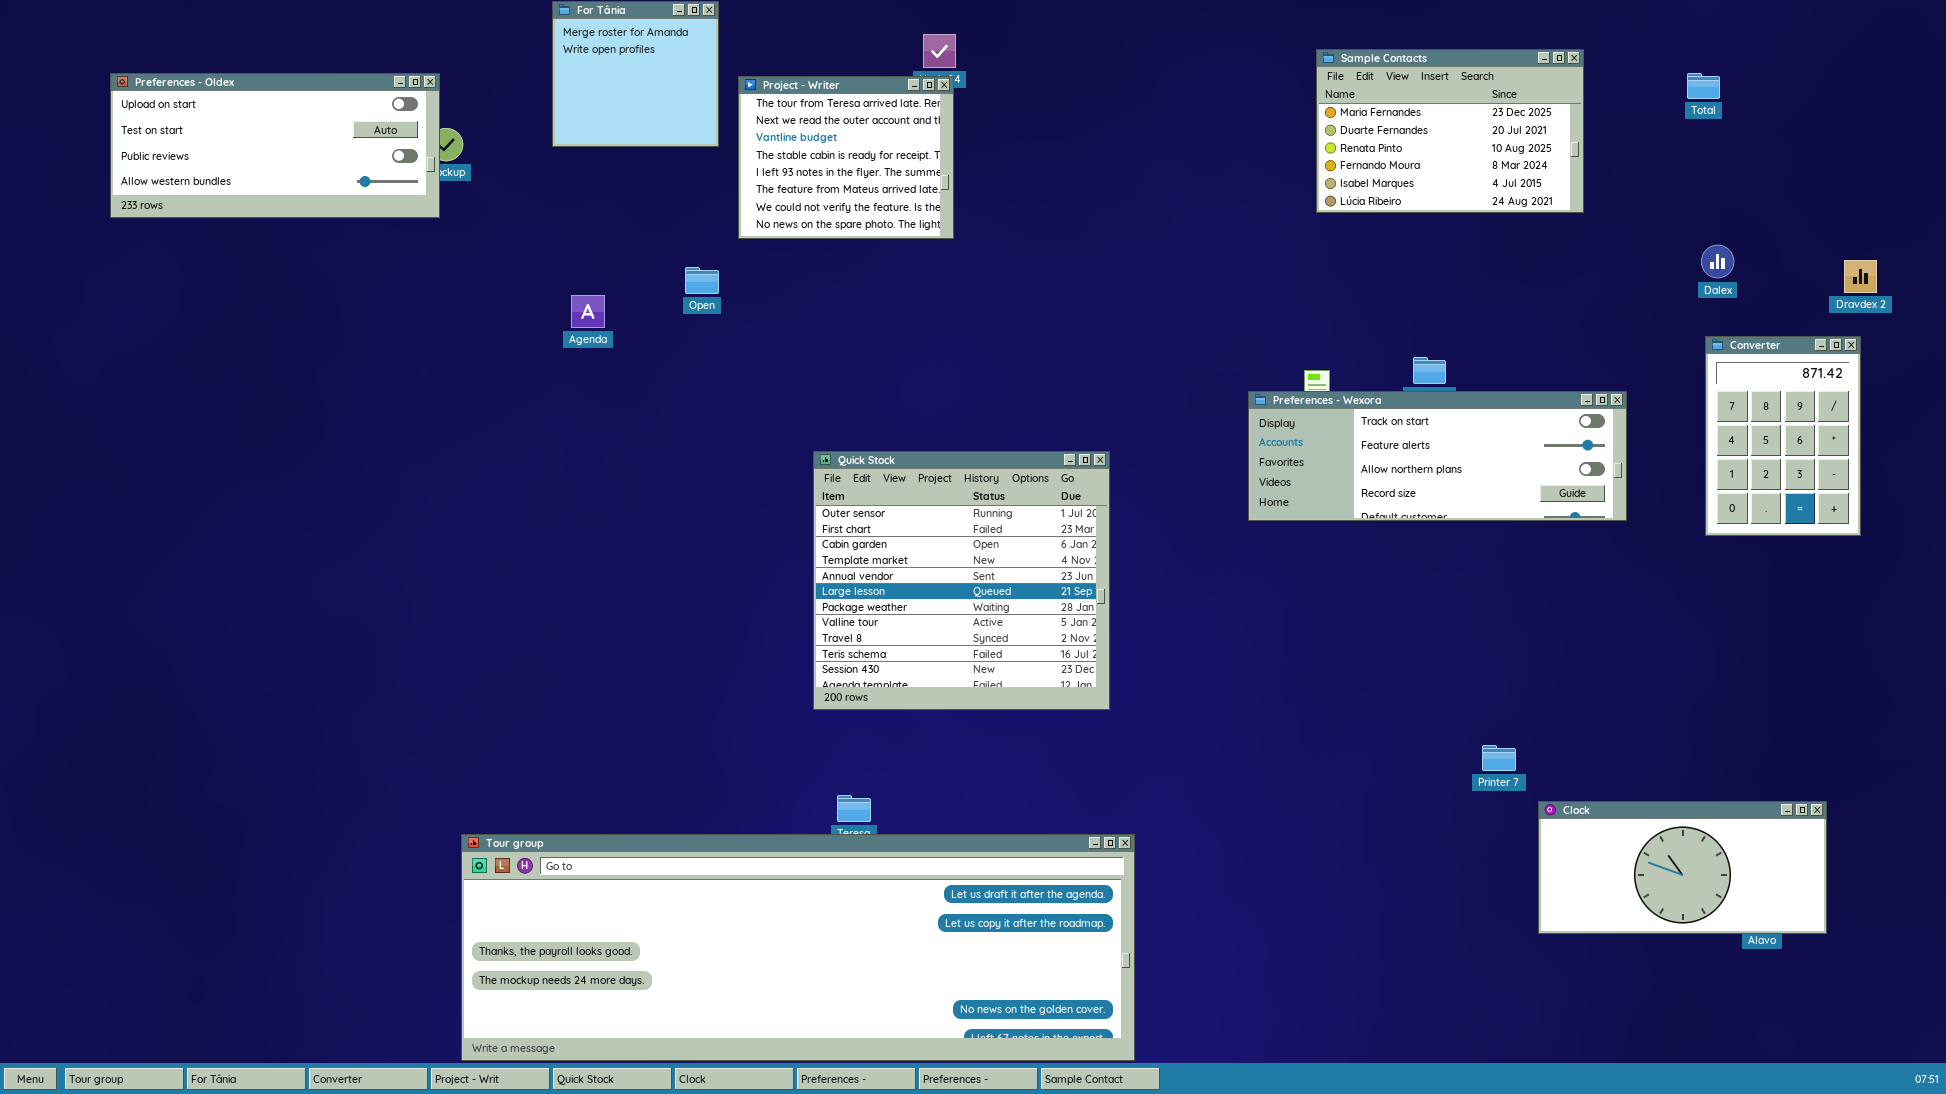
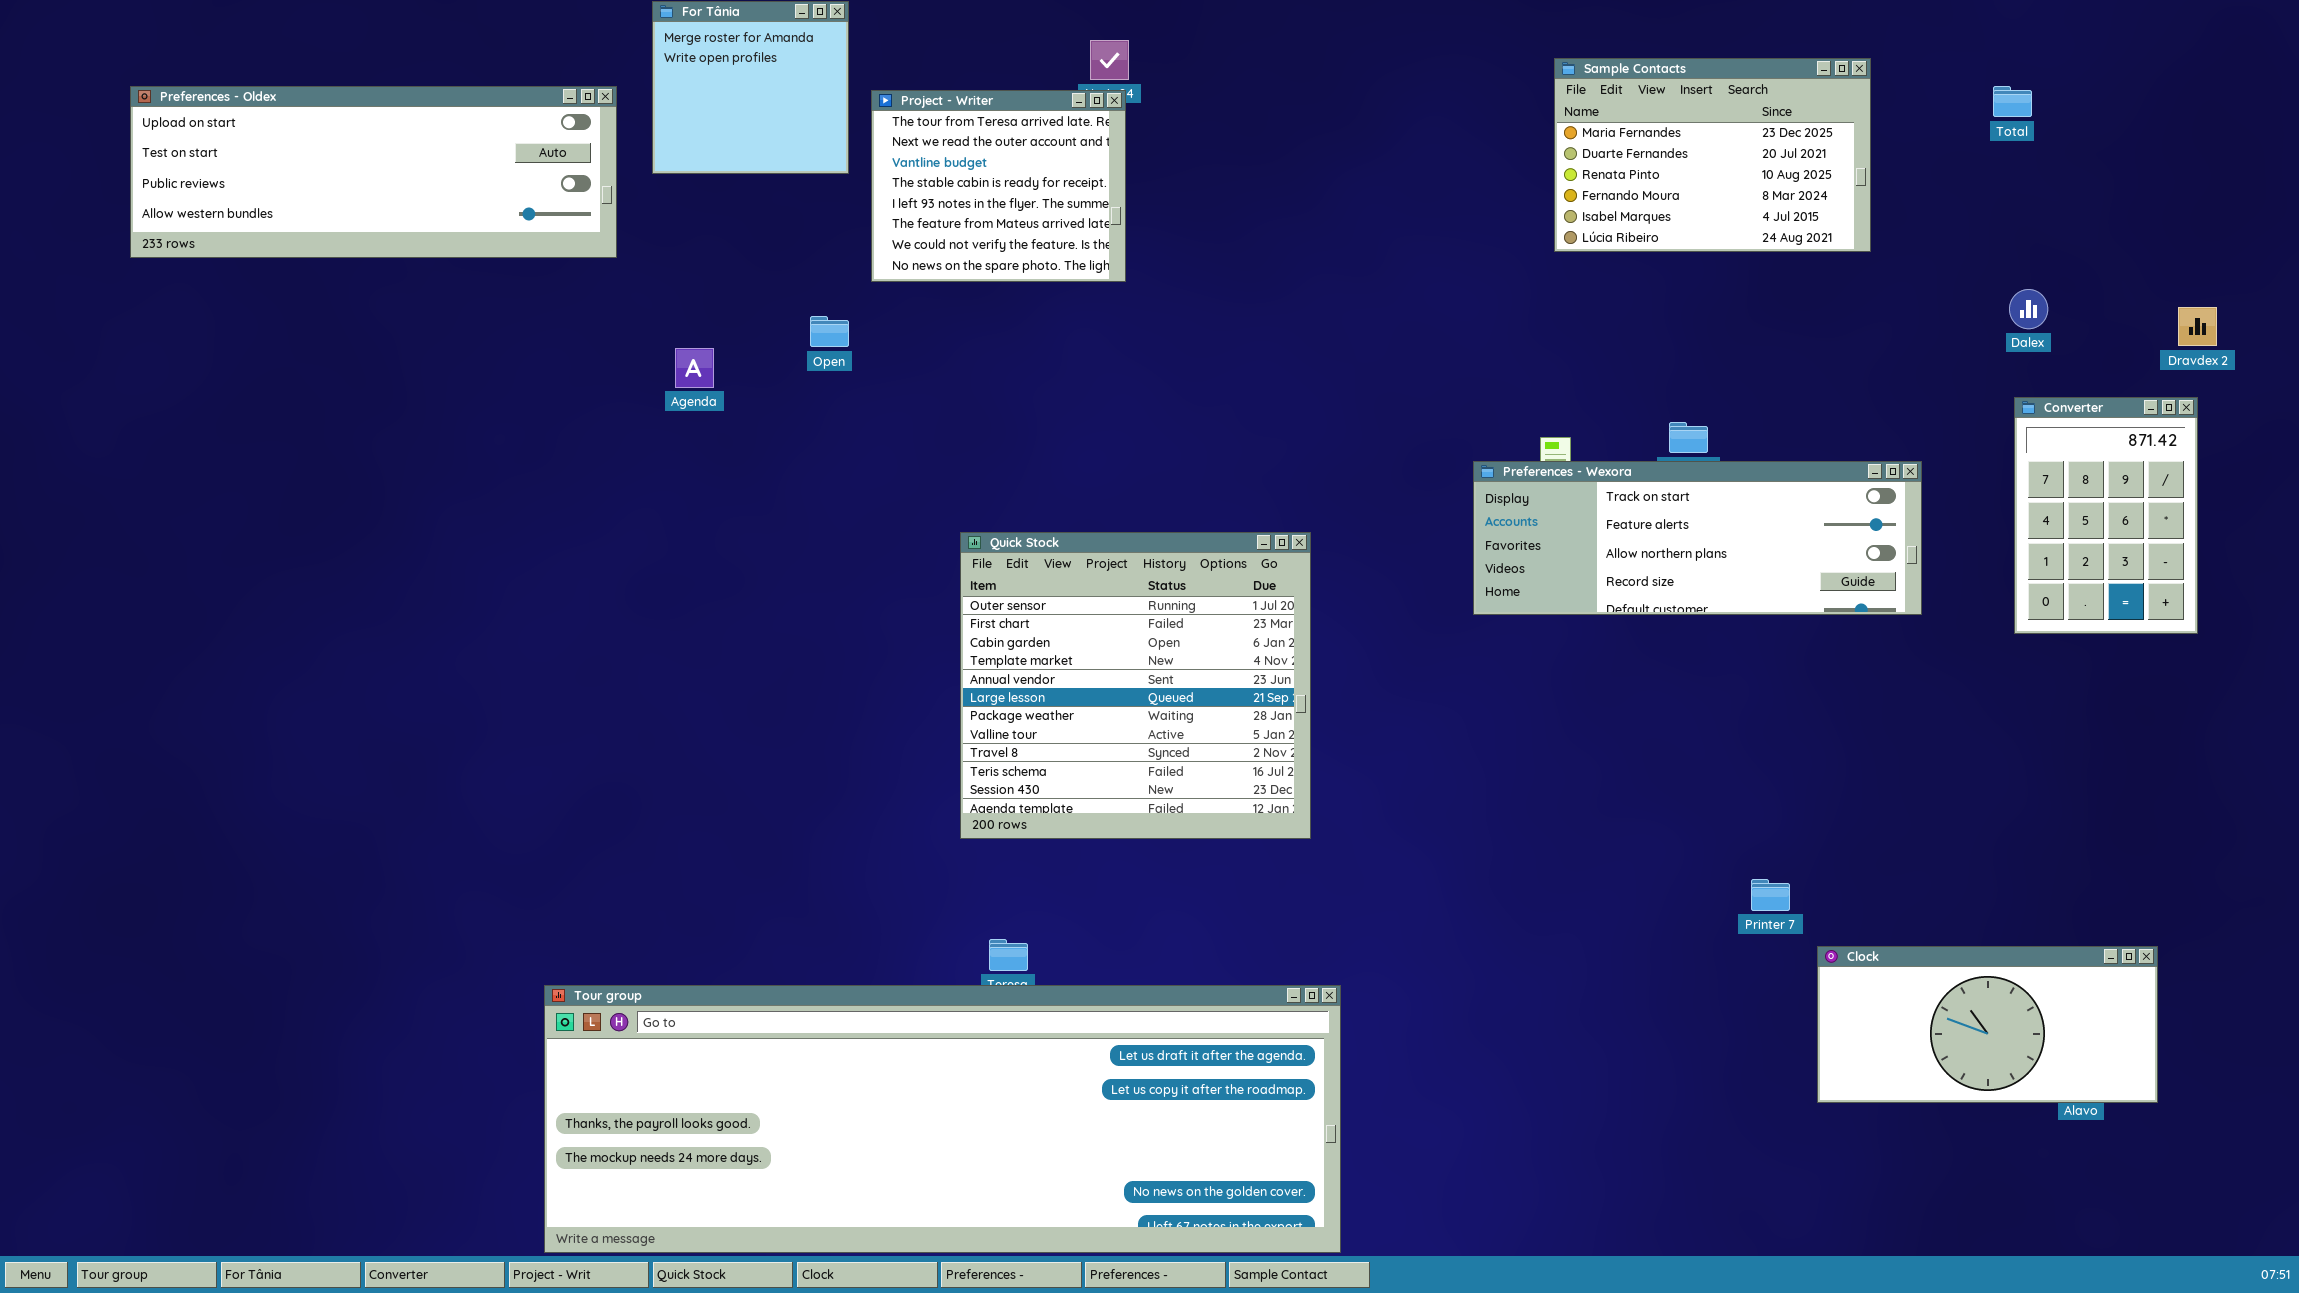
Preferences - Oldex: [110,73,440,218] -> [130,86,617,258], resized

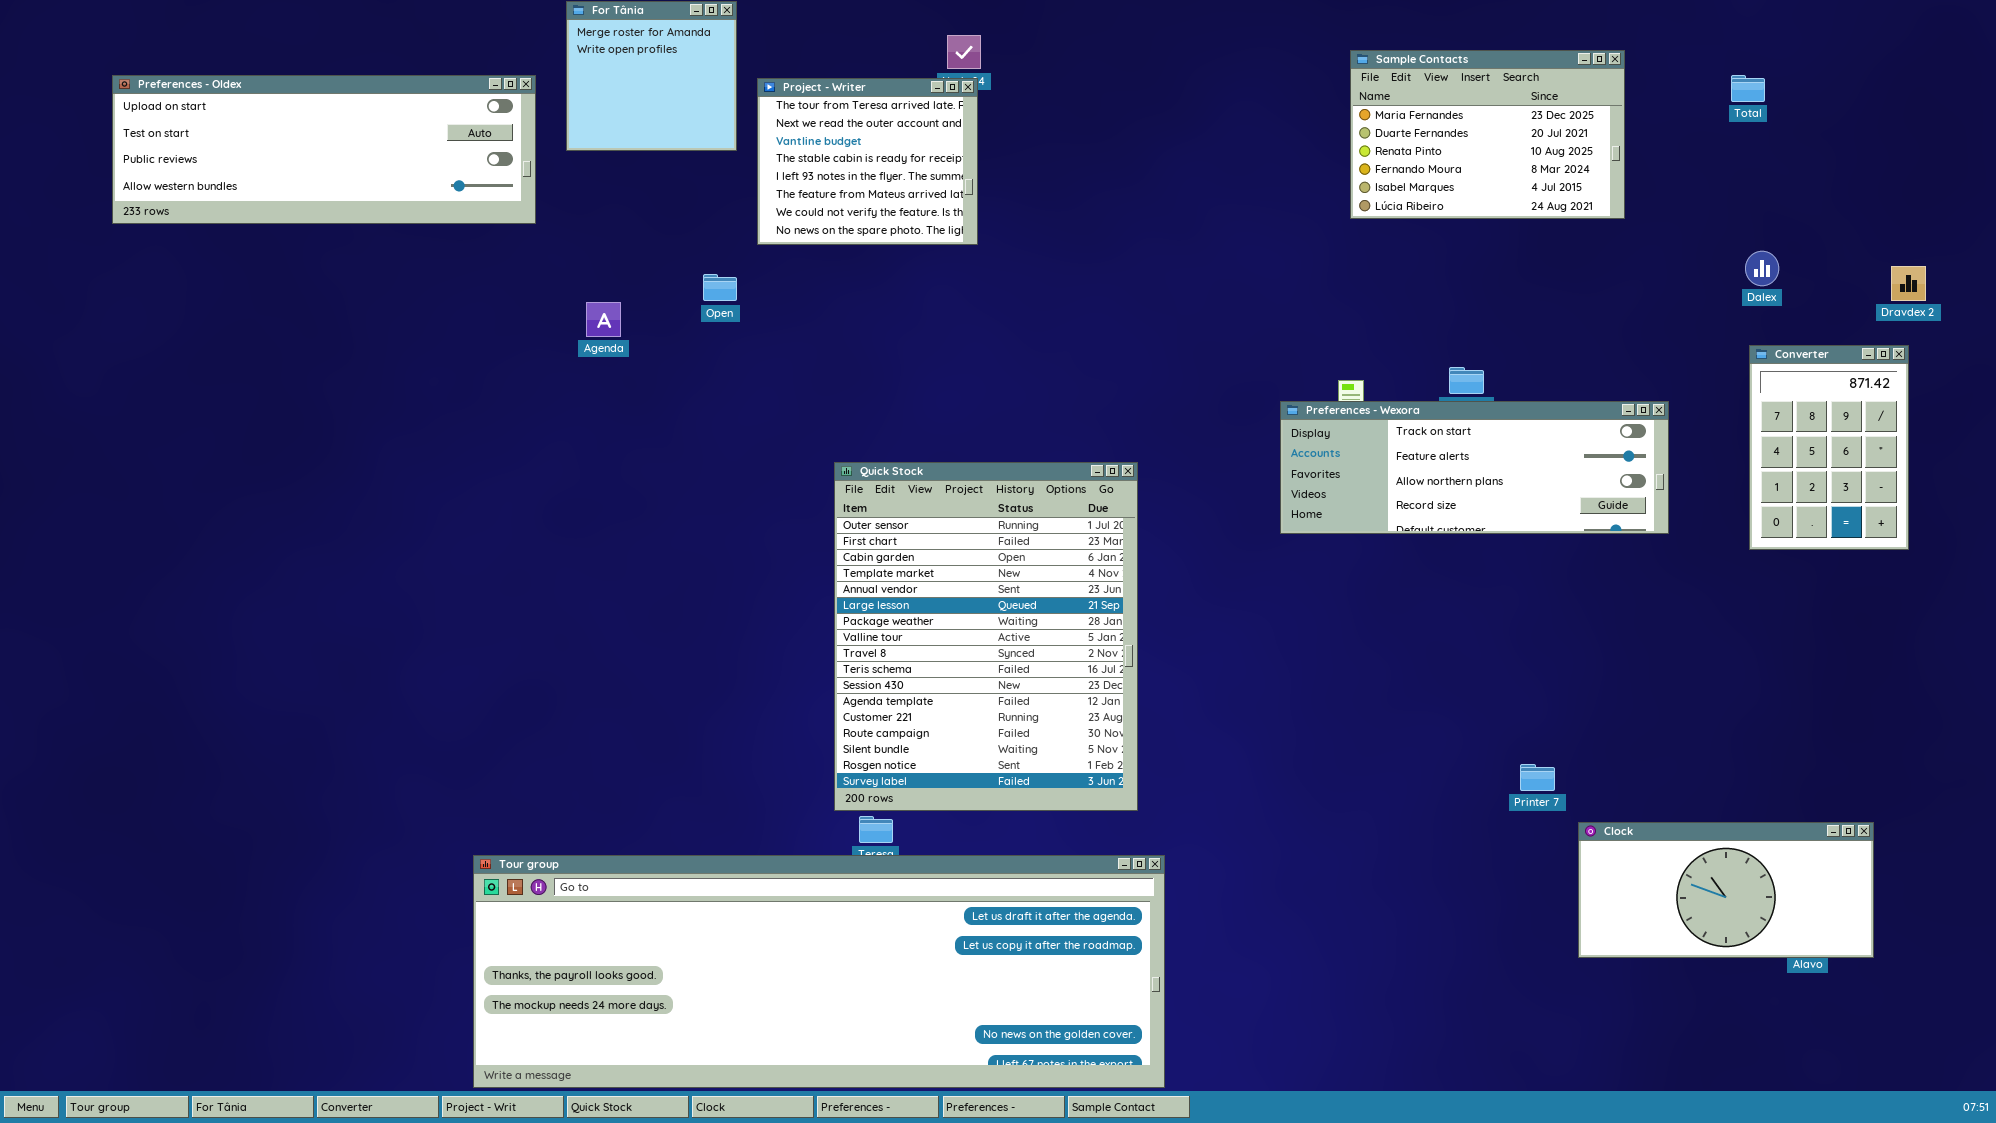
Quick Stock: [960,532,1311,839] -> [834,462,1138,811], resized

